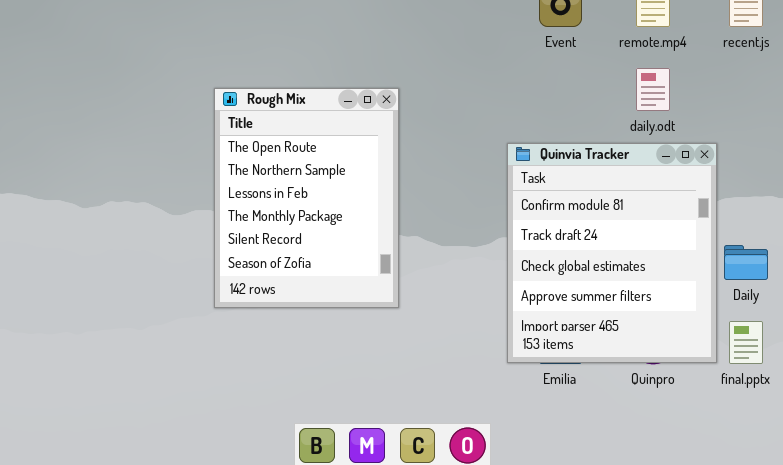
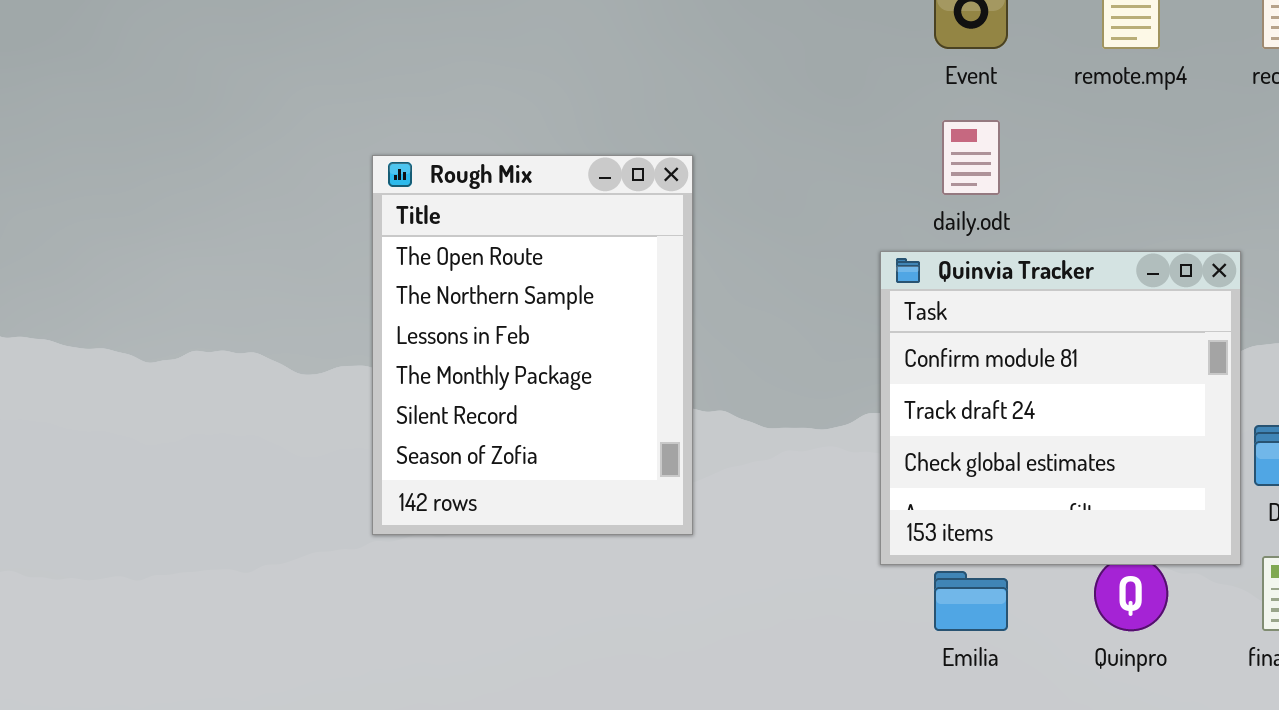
daily.odt: [636,68,670,111] -> [942,120,1000,195], moved
Quinvia Tracker: [507,143,717,363] -> [880,251,1241,565], resized

